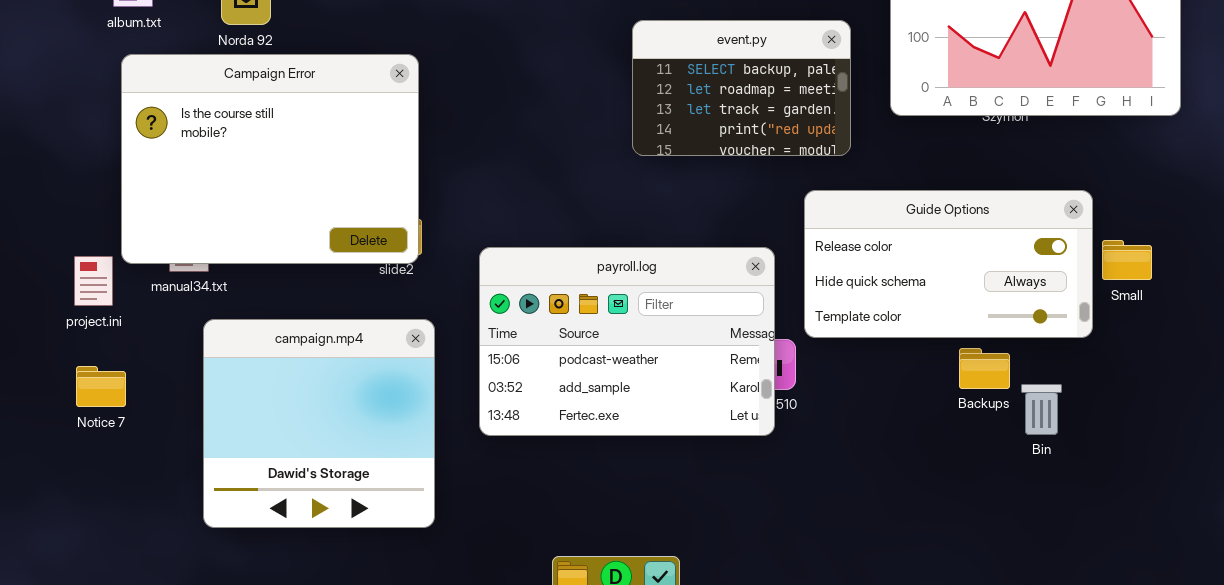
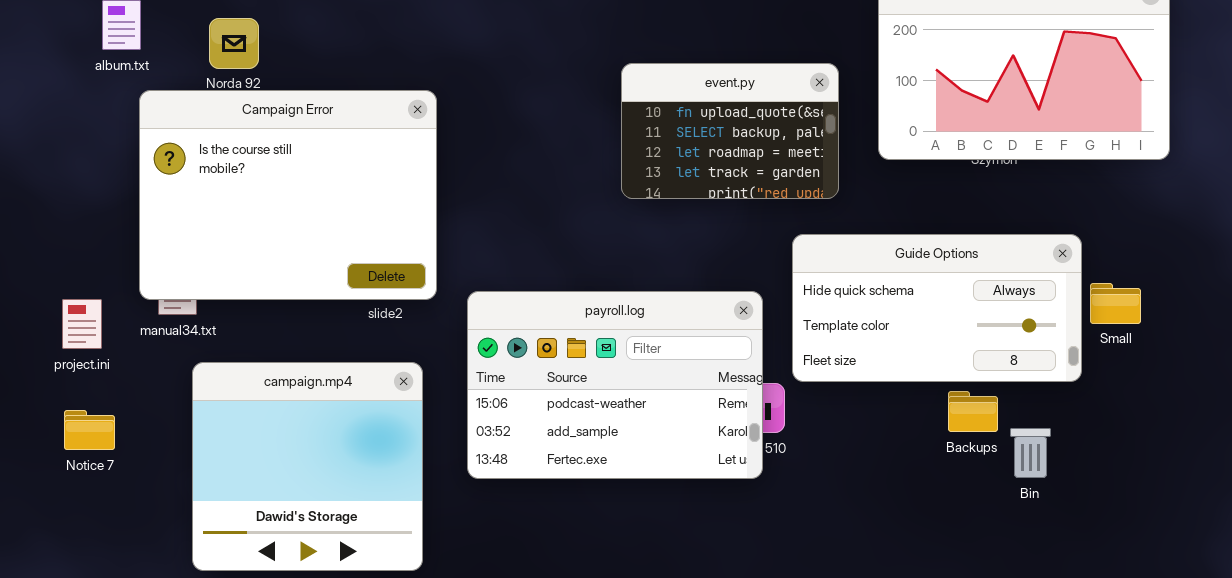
event.py: [632,20,851,156] -> [621,63,839,199], scrolled up 1 row
Campaign Error: [121,54,419,264] -> [139,90,437,300], moved
Guide Options: [804,190,1093,338] -> [792,234,1082,382], scrolled down 1 row

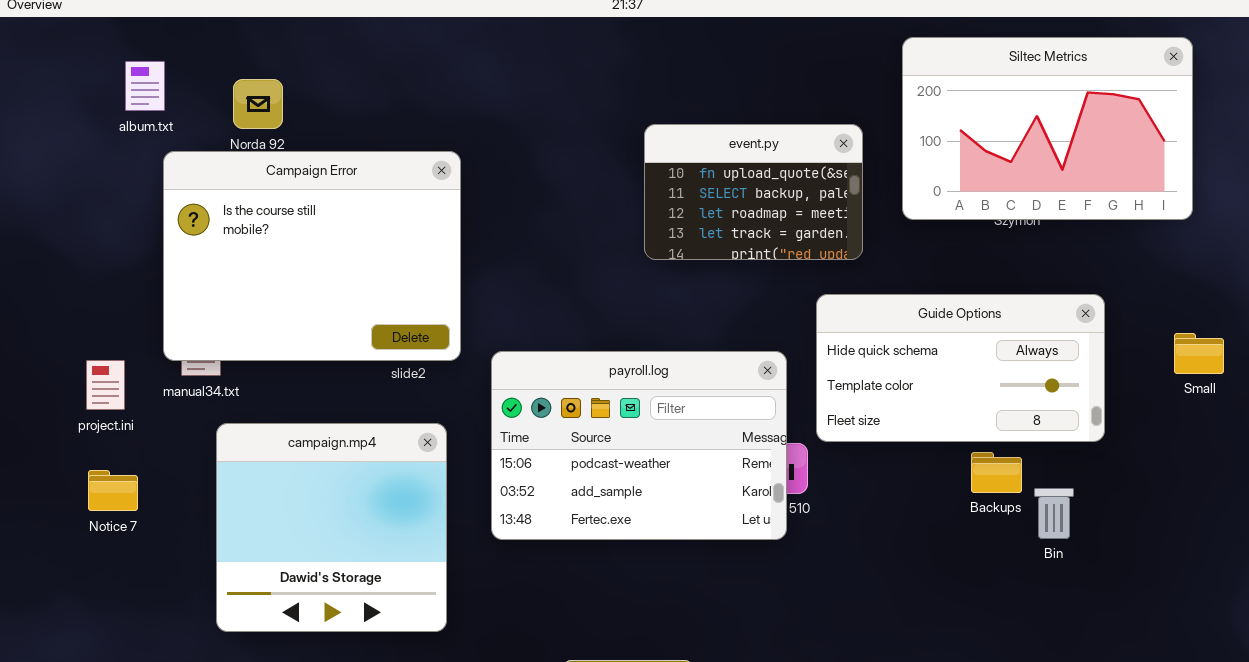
Small: [1090,283,1141,324] -> [1174,333,1224,374], moved

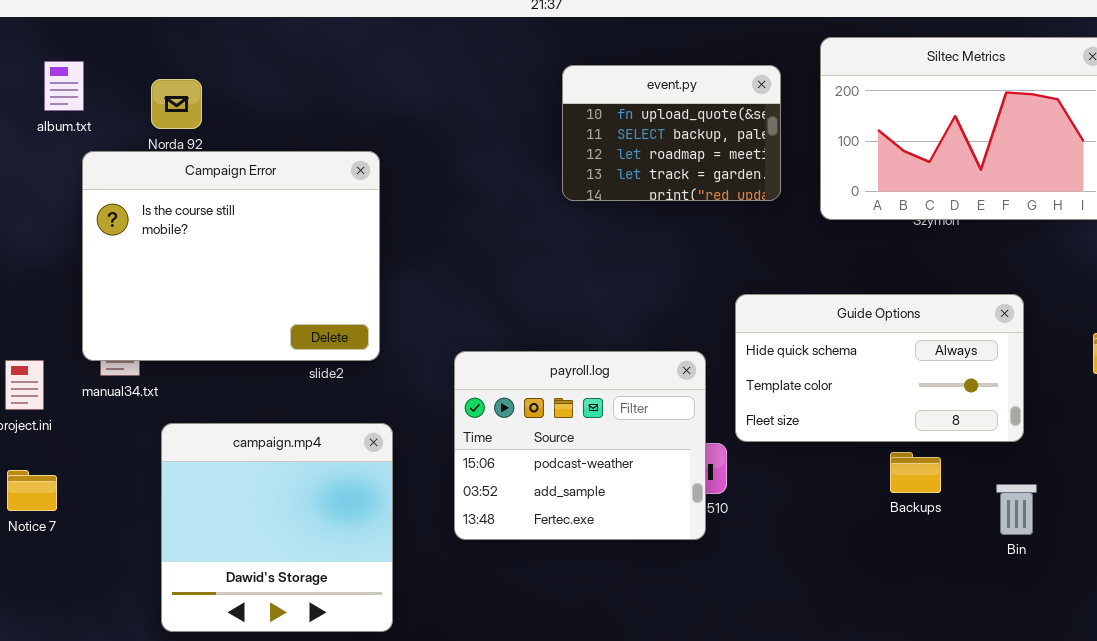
event.py: [644,124,863,260] -> [562,65,781,201], moved
payroll.log: [491,351,787,540] -> [454,351,706,540], resized
campaign.mp4: [216,423,447,632] -> [161,423,393,632], moved
Bin: [1034,488,1074,539] -> [996,484,1037,535], moved

